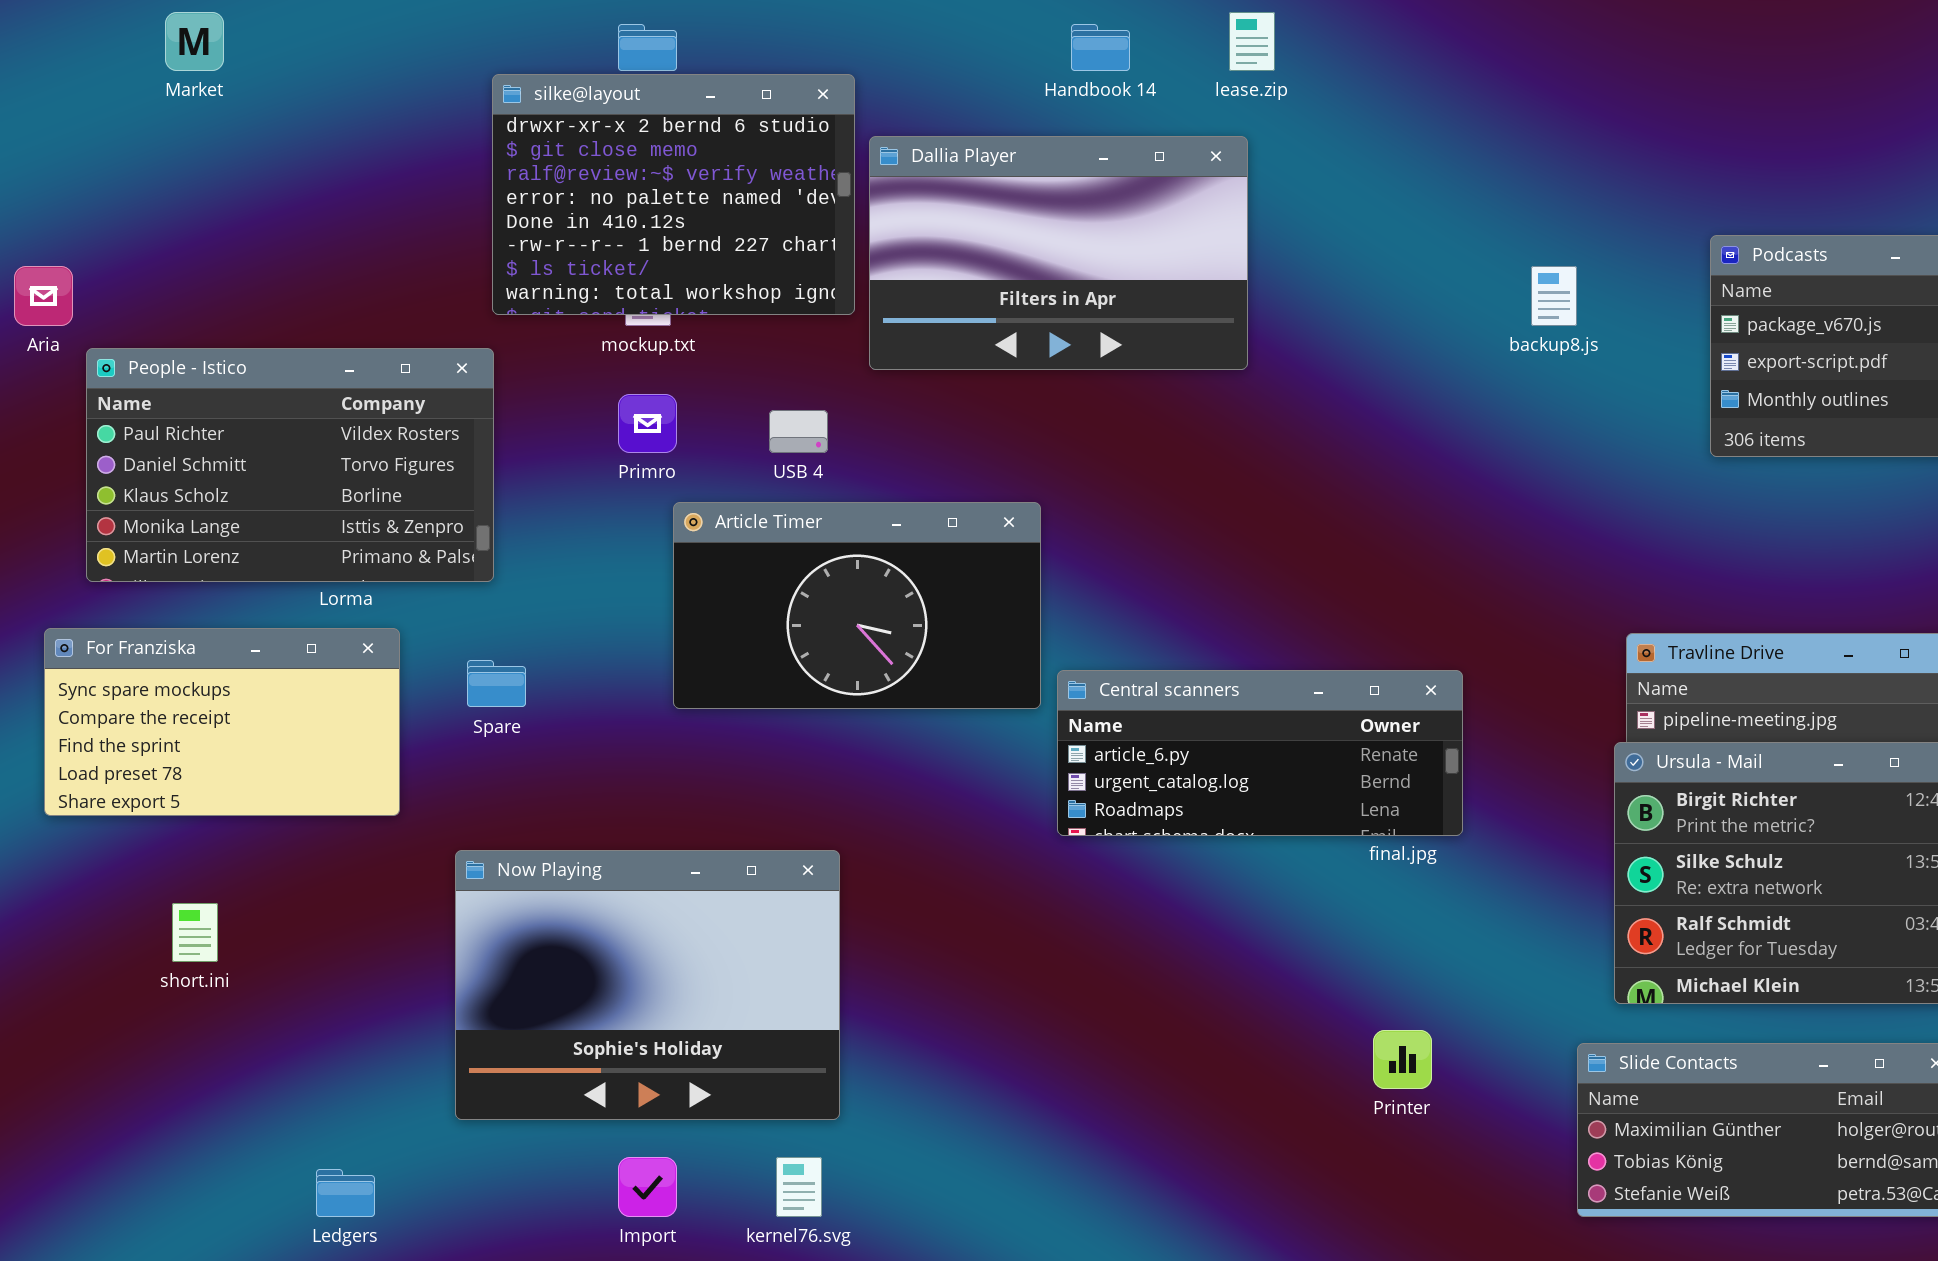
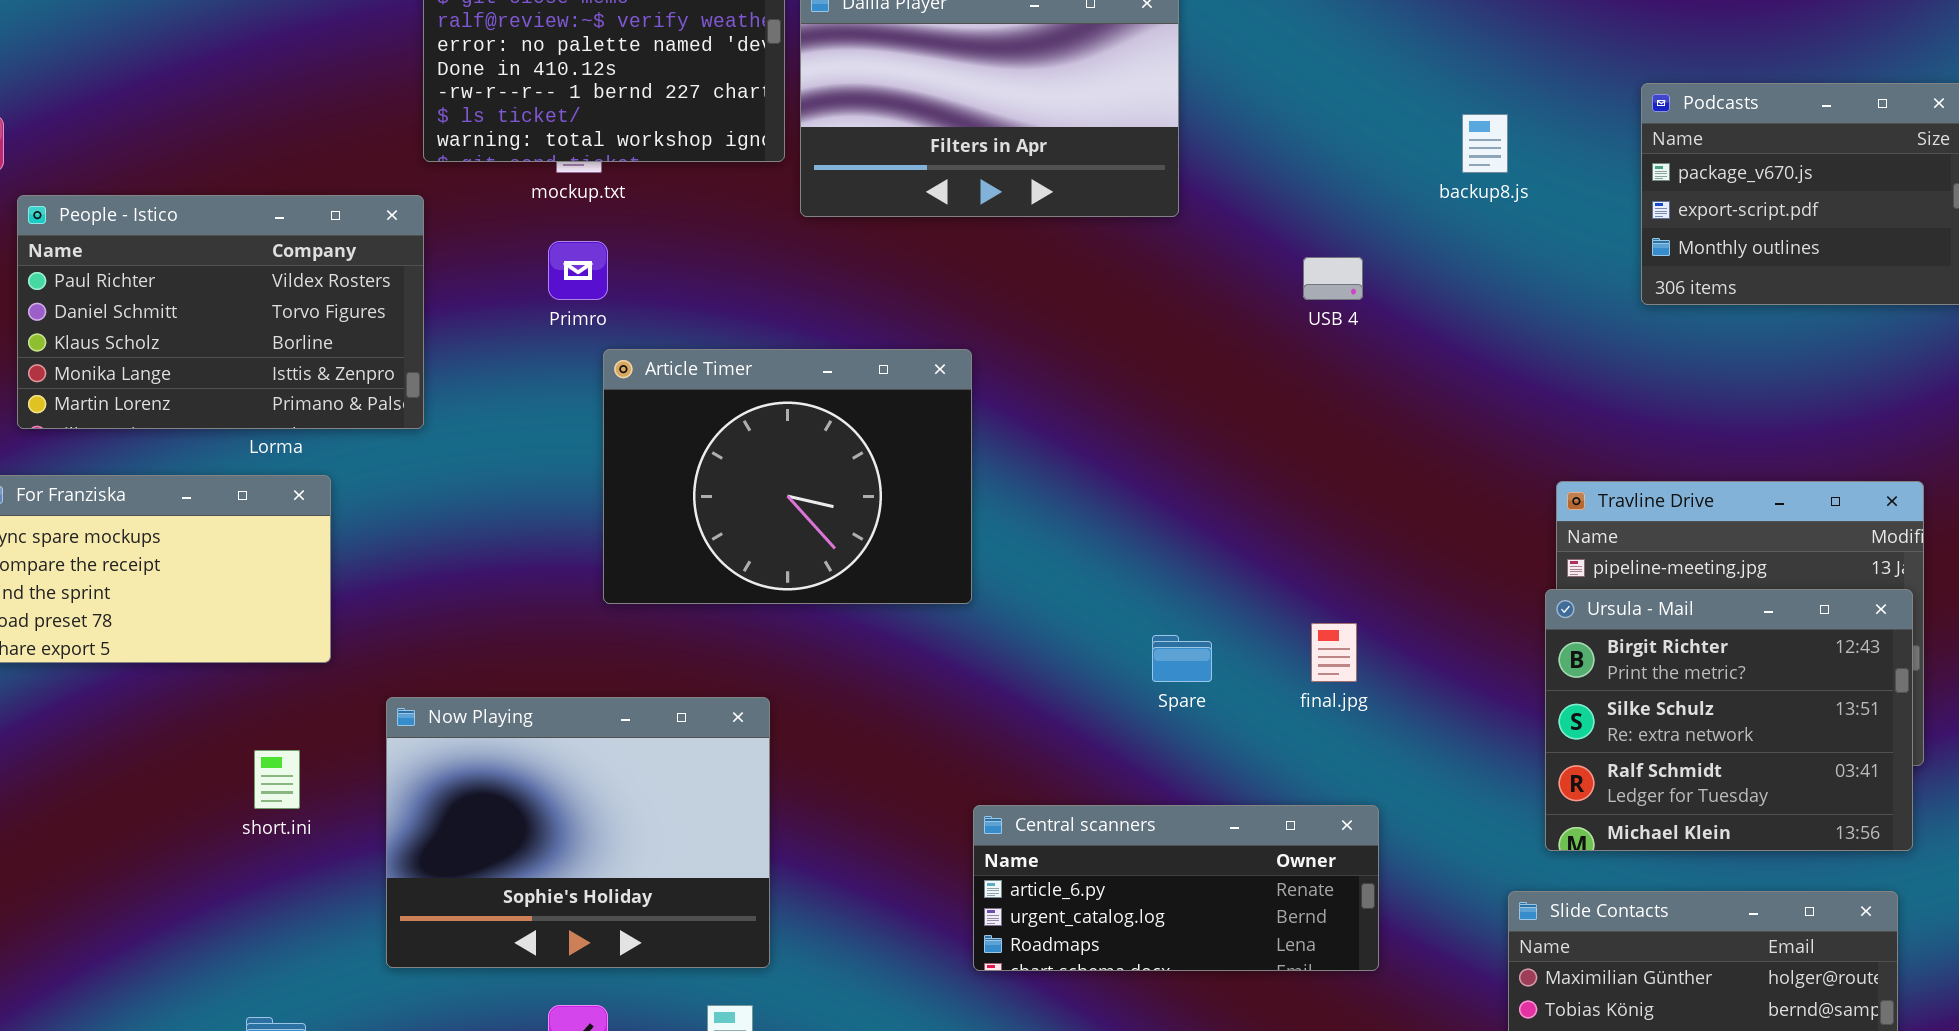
USB 4: [769,410,828,453] -> [1303,257,1363,300], moved
Article Timer: [673,502,1041,709] -> [603,349,972,604], resized
Spare: [467,660,526,707] -> [1152,635,1212,682], moved
Central scanners: [1057,670,1463,836] -> [973,805,1379,971], moved
short.ini: [172,903,218,962] -> [254,750,300,809], moved

